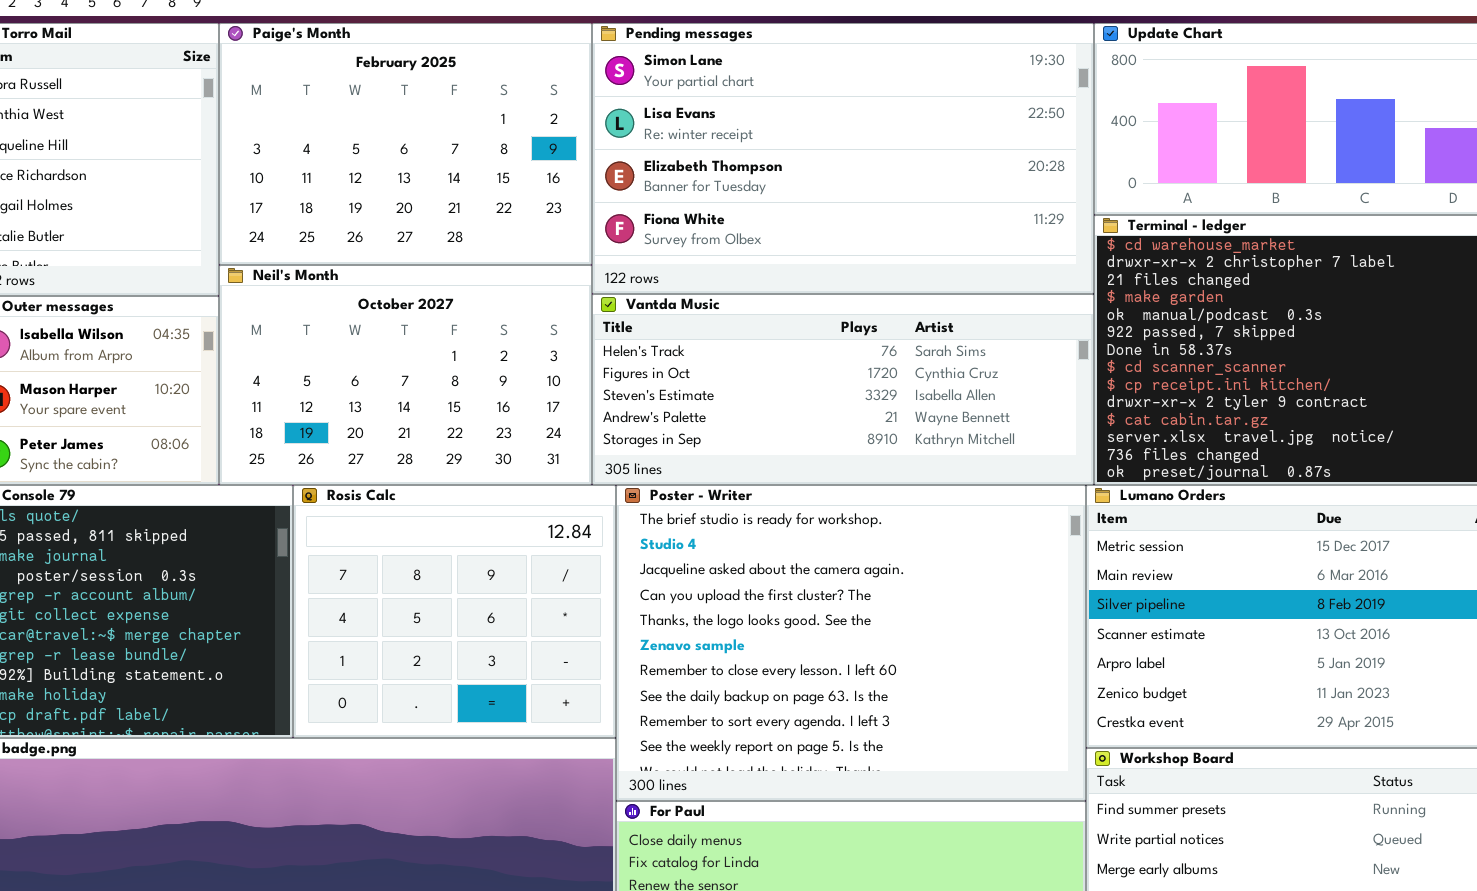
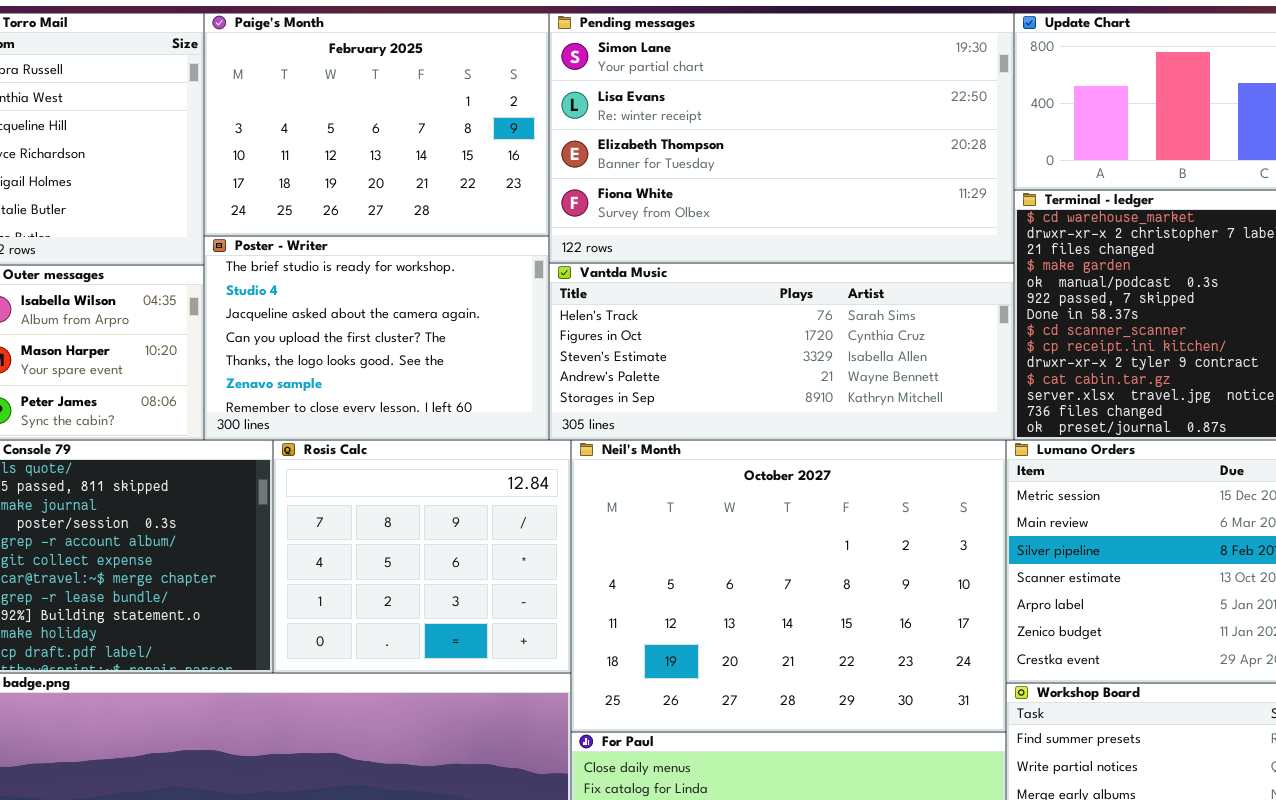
Neil's Month: [219,265,592,485] -> [571,440,1006,732], moved, resized
Poster - Writer: [616,485,1086,801] -> [204,236,549,440], moved, resized

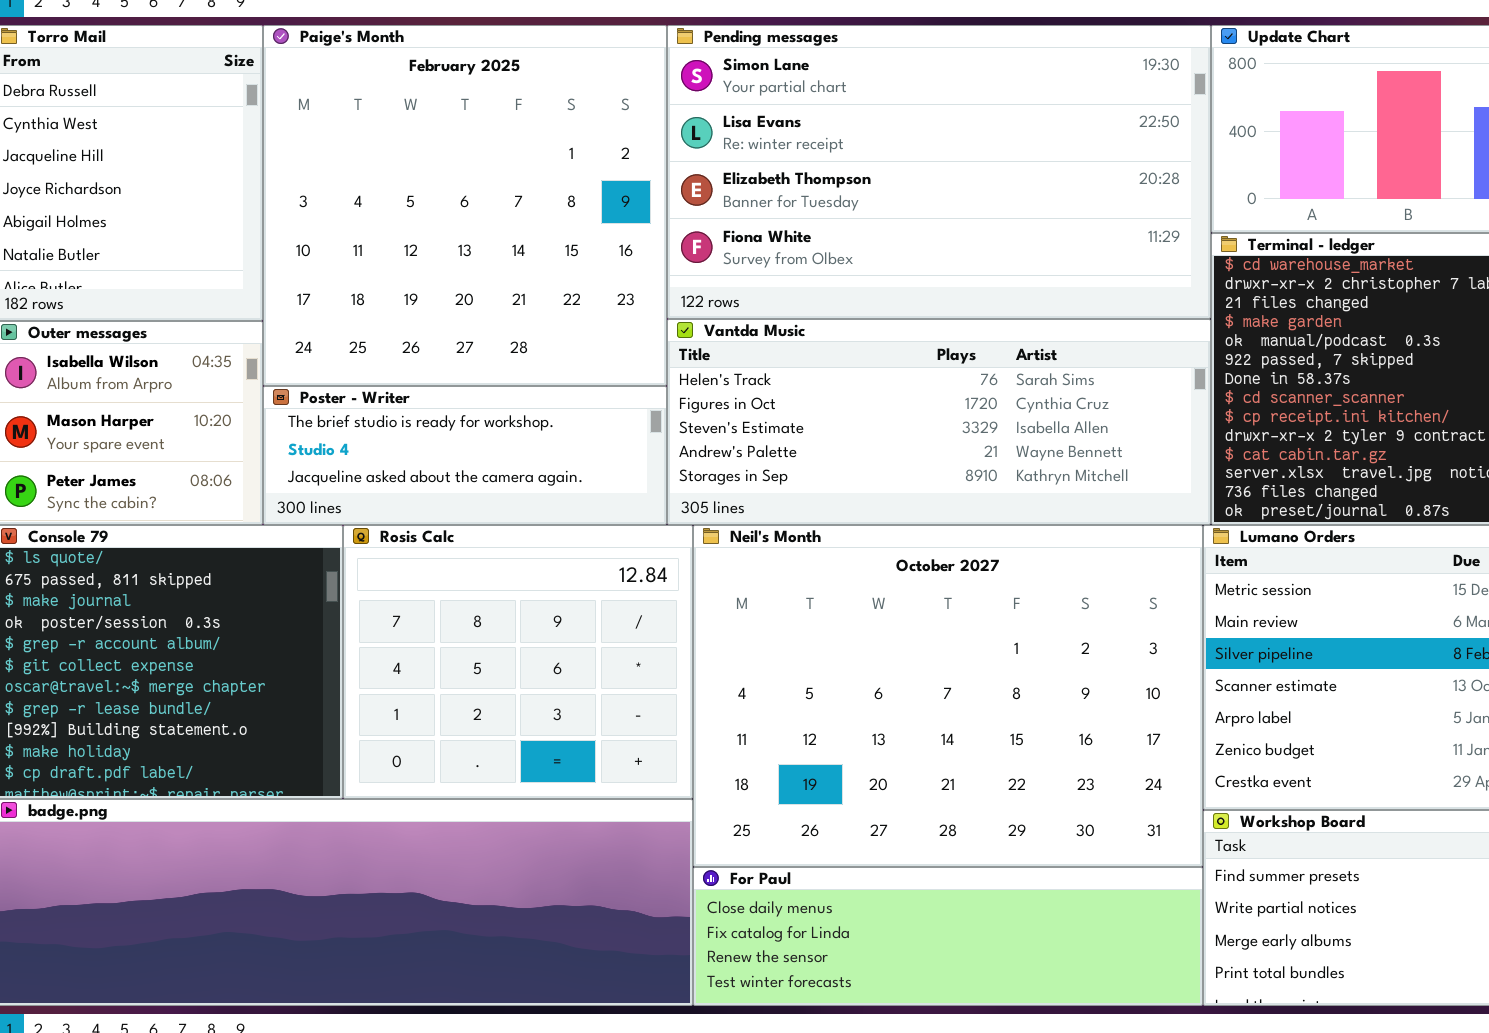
Paige's Month: [204,13,549,236] -> [263,25,667,386], resized
Poster - Writer: [204,236,549,440] -> [263,386,667,525], resized

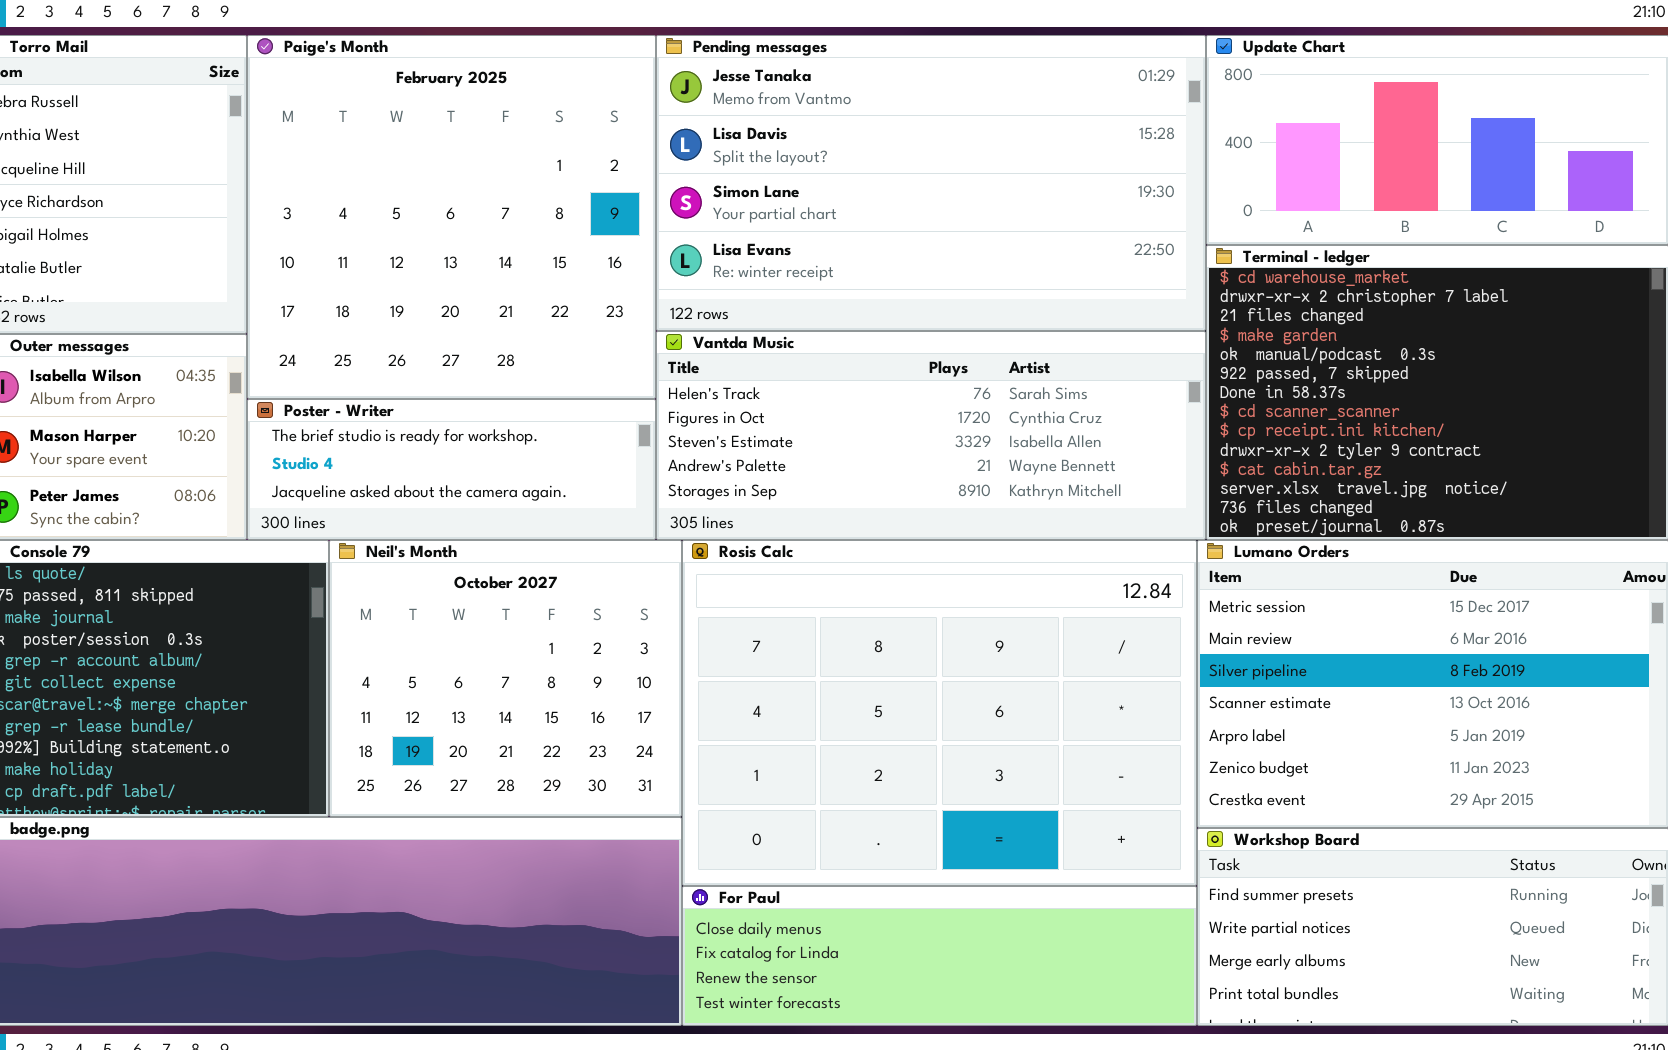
Pending messages: [667,25,1211,319] -> [656,35,1206,331], scrolled up 2 rows
Rosis Calc: [343,525,693,799] -> [682,540,1197,886], moved, resized
Neil's Month: [693,525,1203,867] -> [329,540,682,817], moved, resized

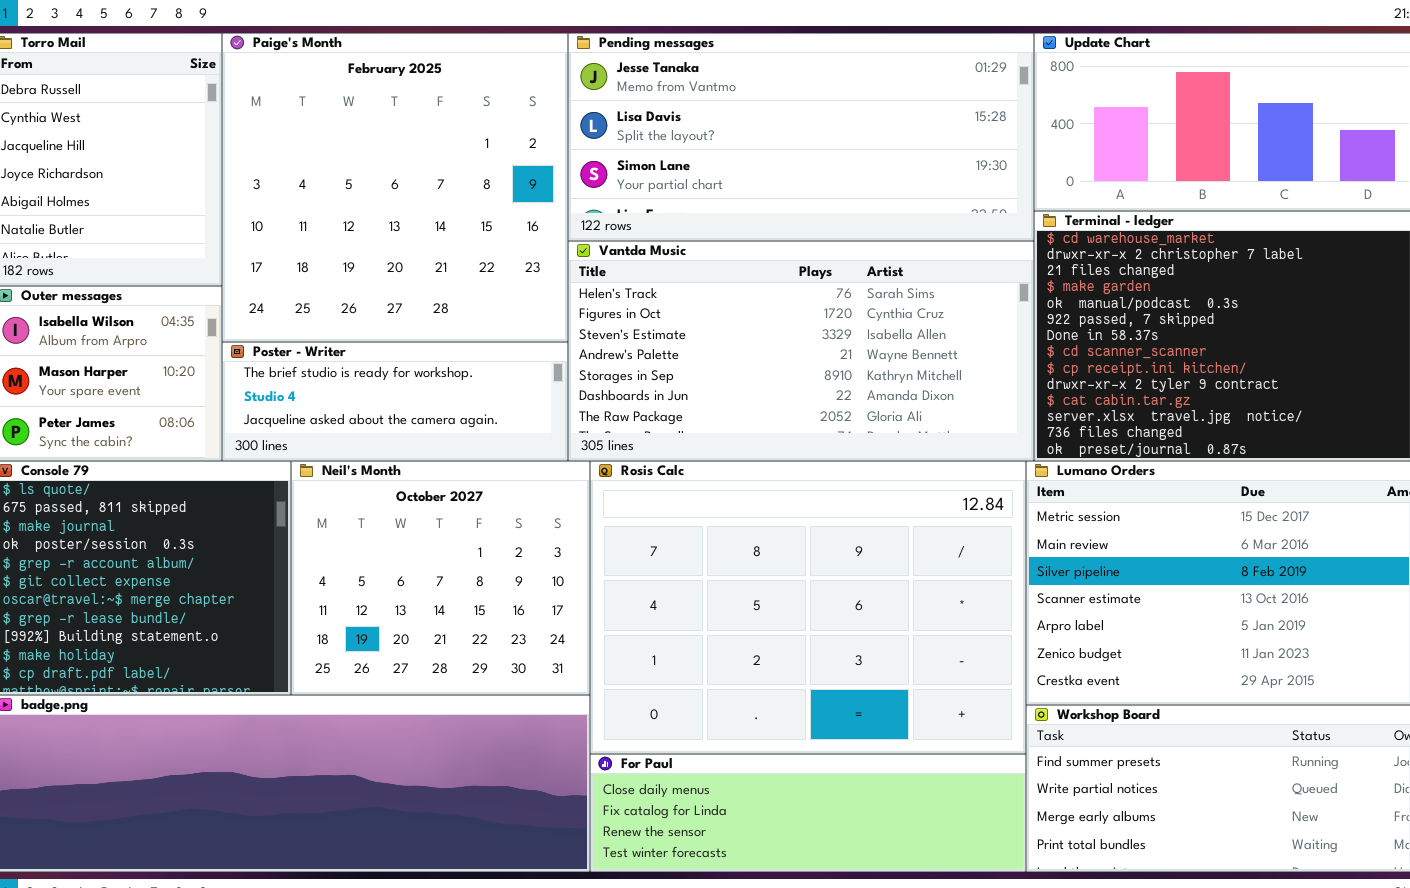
Pending messages: [656,35,1206,331] -> [568,33,1034,241], resized
Vantda Music: [656,331,1206,540] -> [568,241,1034,461], resized

